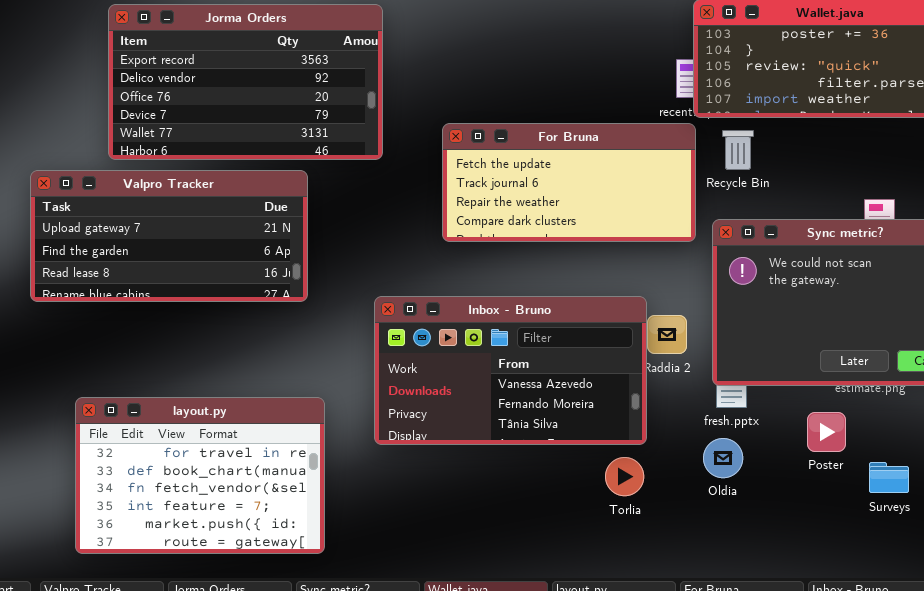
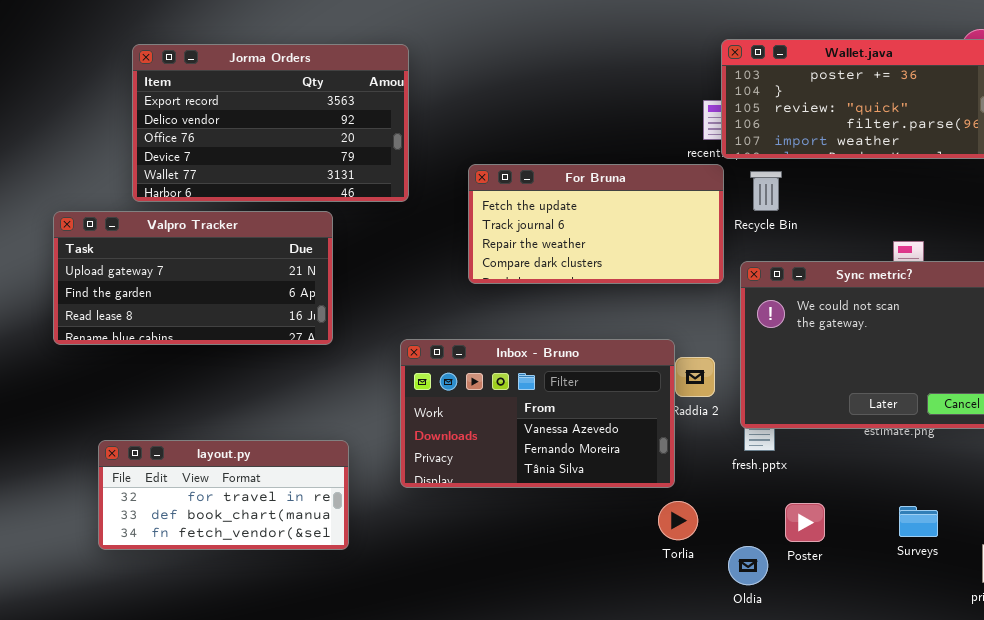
layout.py: [75,397,325,554] -> [98,440,349,550], resized
Poster: [807,412,846,452] -> [785,503,825,542], moved
Oldia: [703,438,743,478] -> [728,546,768,585], moved
Torlia: [605,457,644,496] -> [658,501,698,540], moved

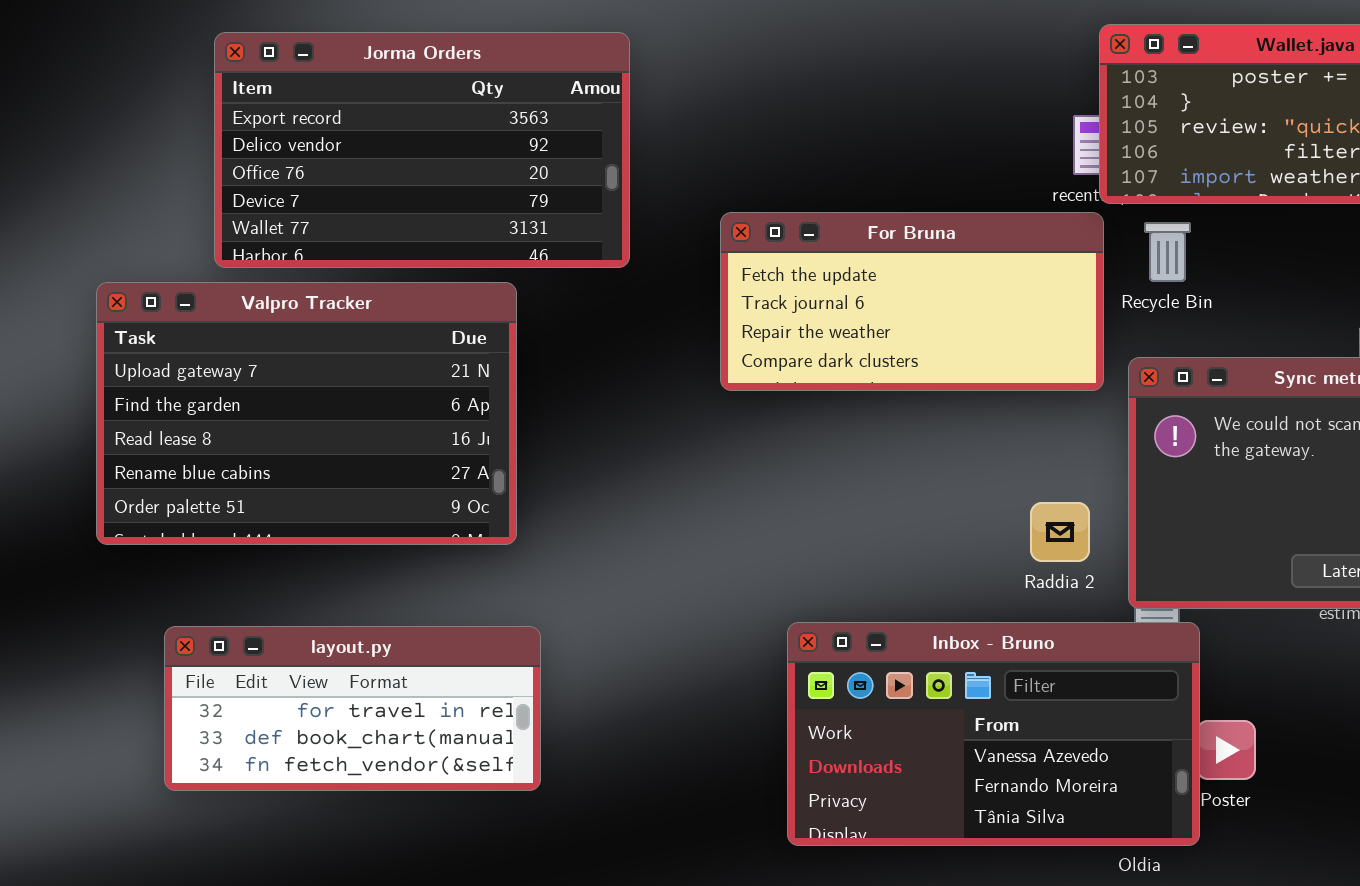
Valpro Tracker: [53,211,333,345] -> [96,282,517,545], resized
Inbox - Bruno: [400,339,675,488] -> [787,622,1200,846], moved

